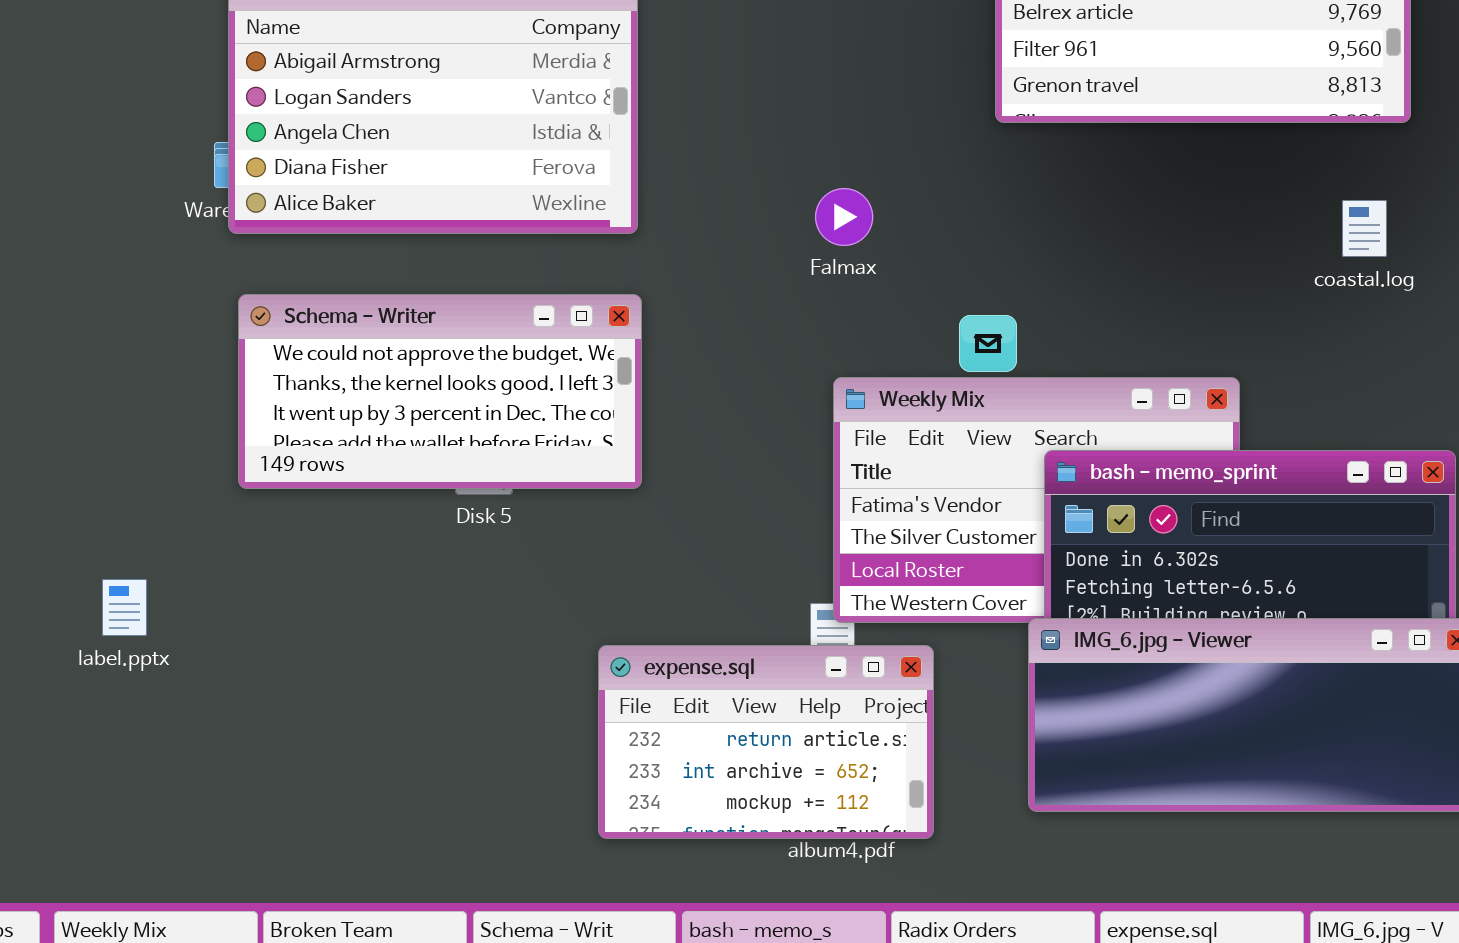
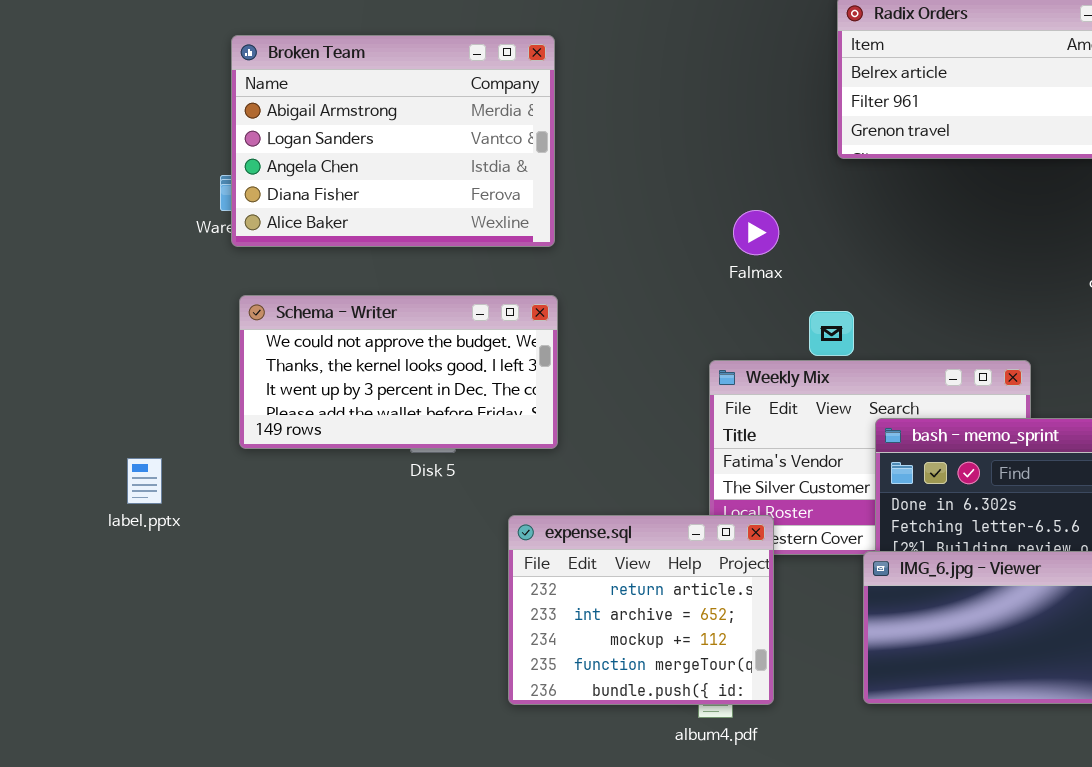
Falmax: [815,188,873,246] -> [733,210,779,255], moved
label.pptx: [102,579,147,636] -> [127,458,162,504], moved
expense.sql: [598,645,934,839] -> [508,515,774,705], moved, resized

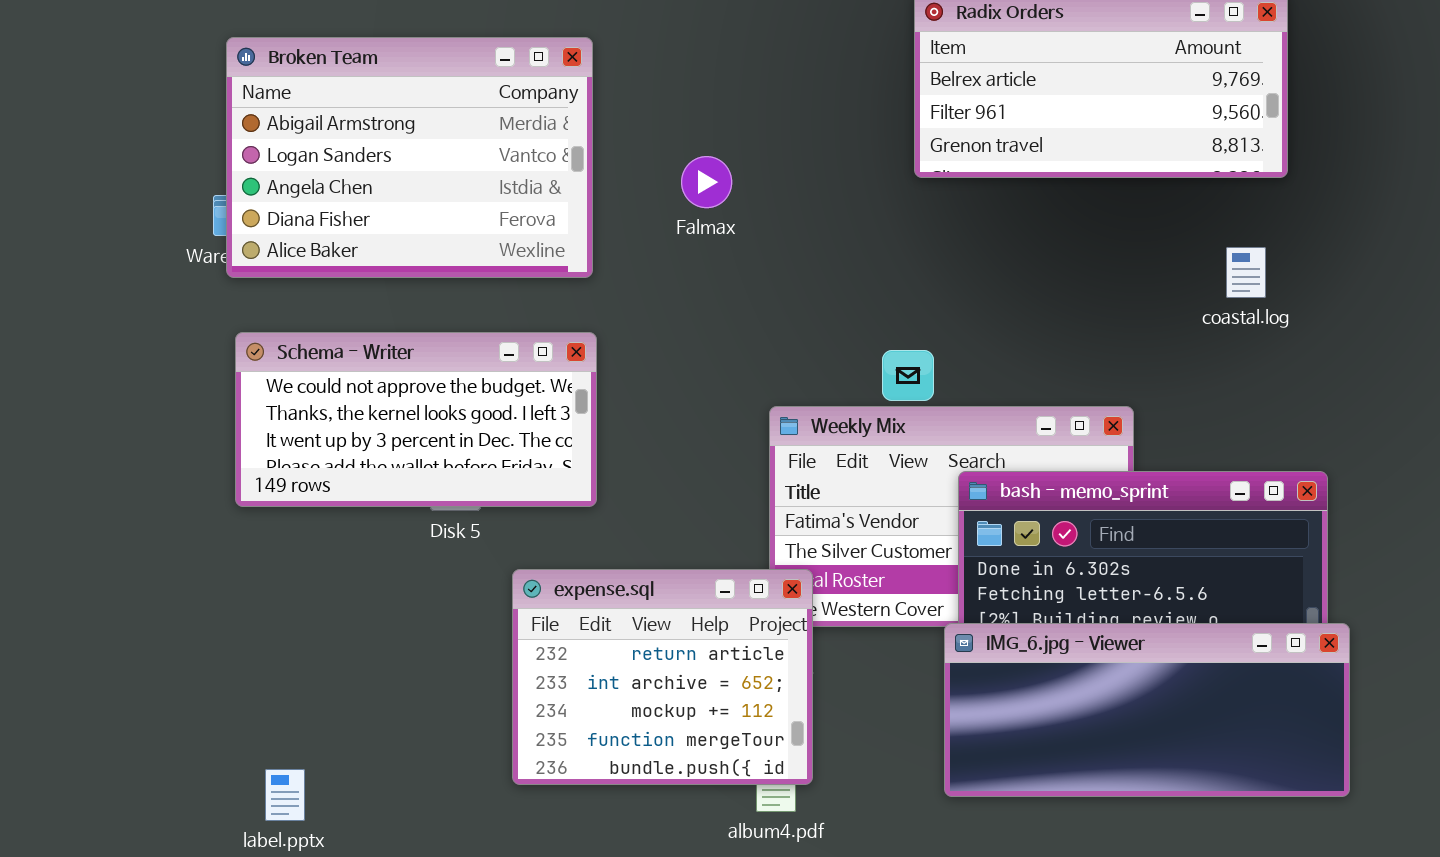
Falmax: [733,210,779,255] -> [681,156,732,208], moved
label.pptx: [127,458,162,504] -> [265,769,305,821], moved
expense.sql: [508,515,774,705] -> [512,569,813,785], moved

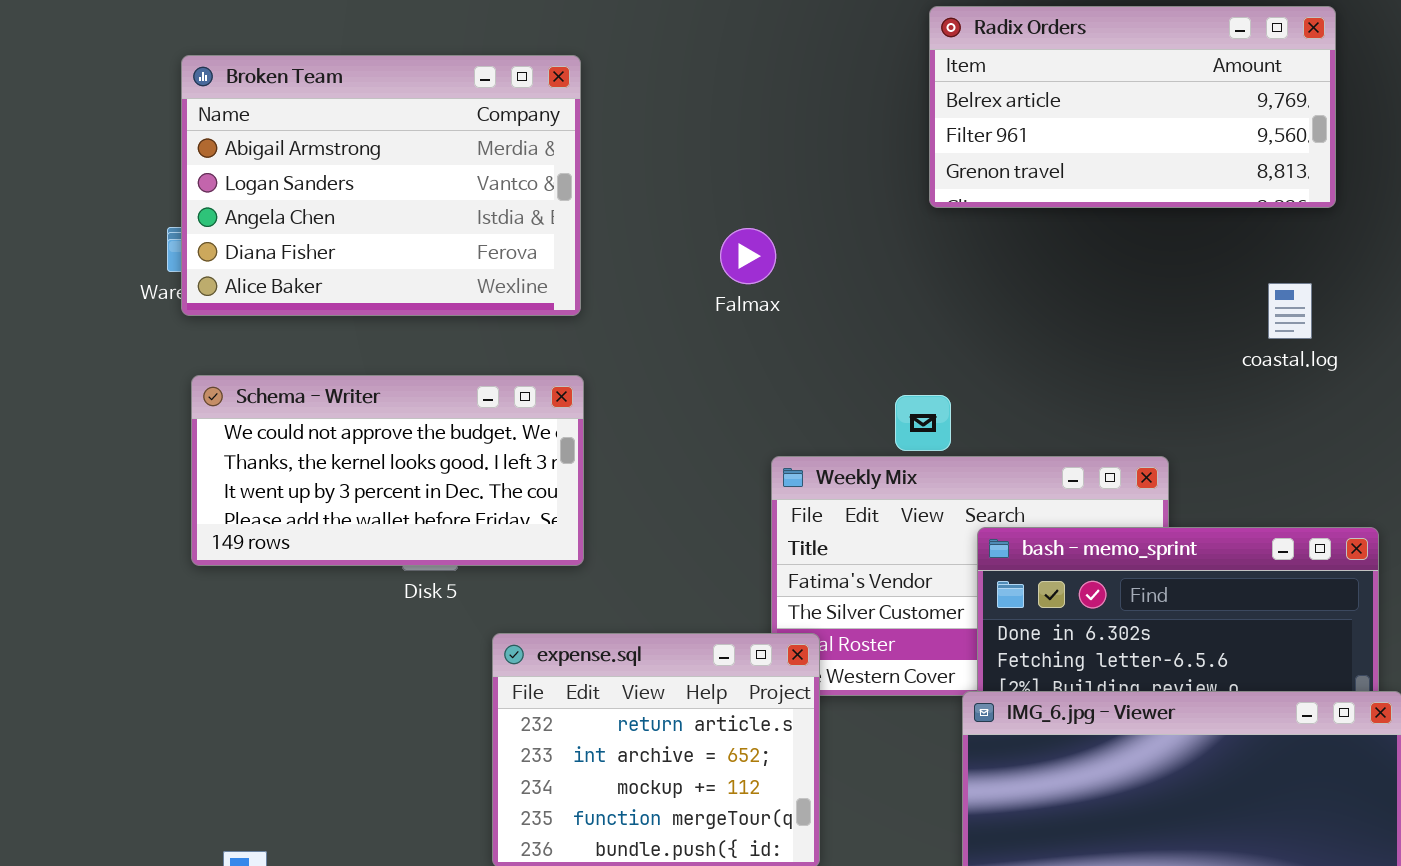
Falmax: [681,156,732,208] -> [720,228,776,284], moved

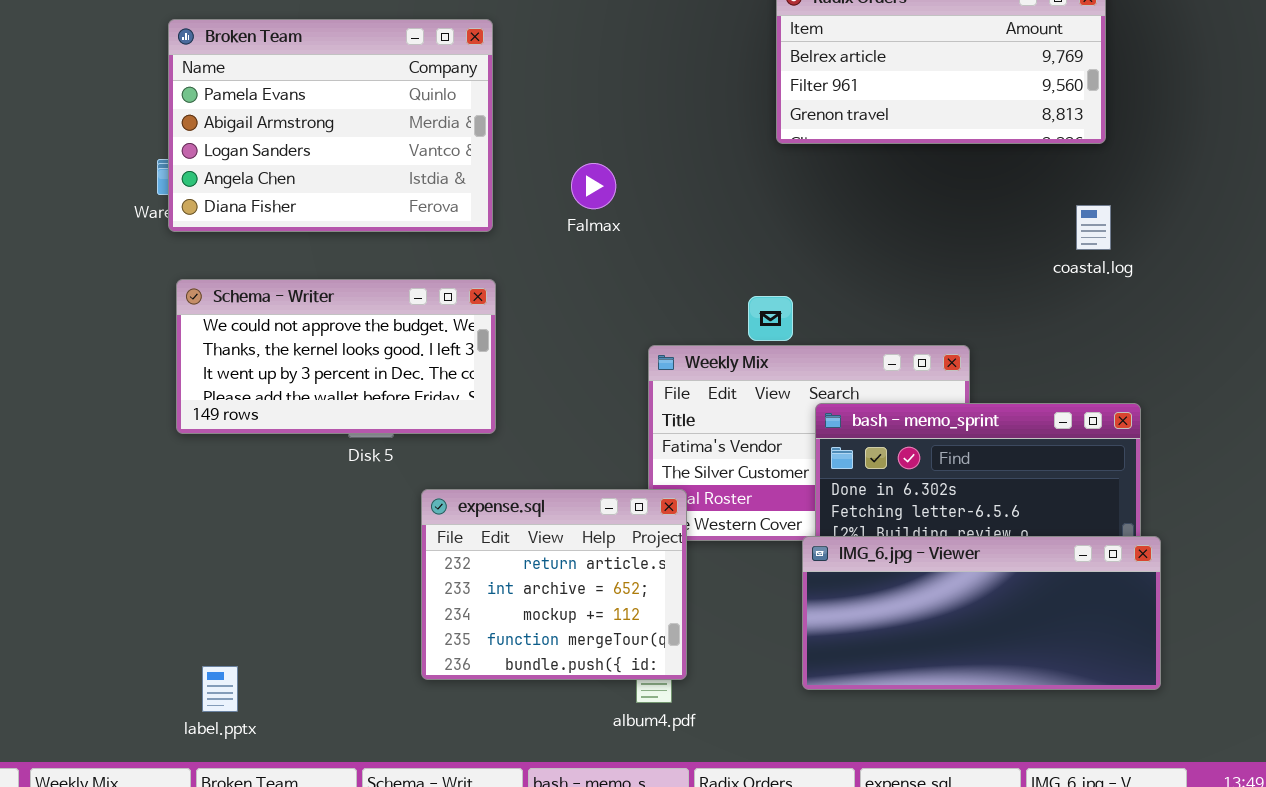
Broken Team: [181,55,581,316] -> [168,19,493,232], scrolled up 1 row
Falmax: [720,228,776,284] -> [571,163,616,209], moved
coastal.log: [1268,283,1312,339] -> [1076,205,1111,250], moved

